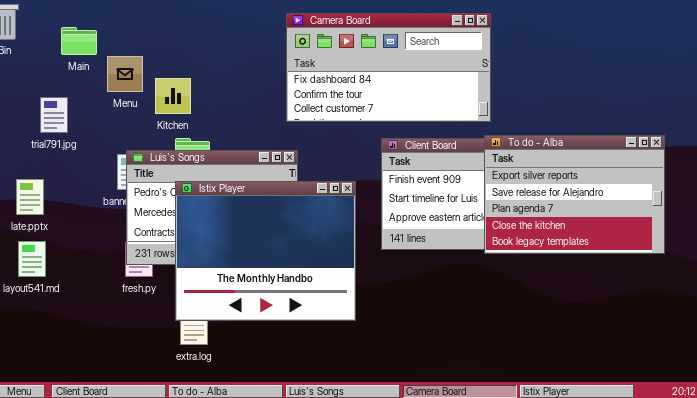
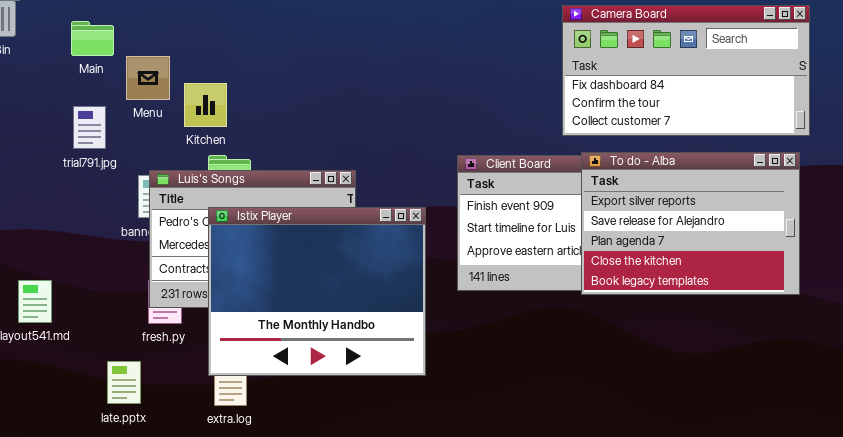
Camera Board: [286,13,491,122] -> [562,5,810,136], moved
trial791.jpg: [40,97,68,133] -> [73,106,106,149], moved
late.pptx: [16,179,44,215] -> [107,361,141,404], moved

